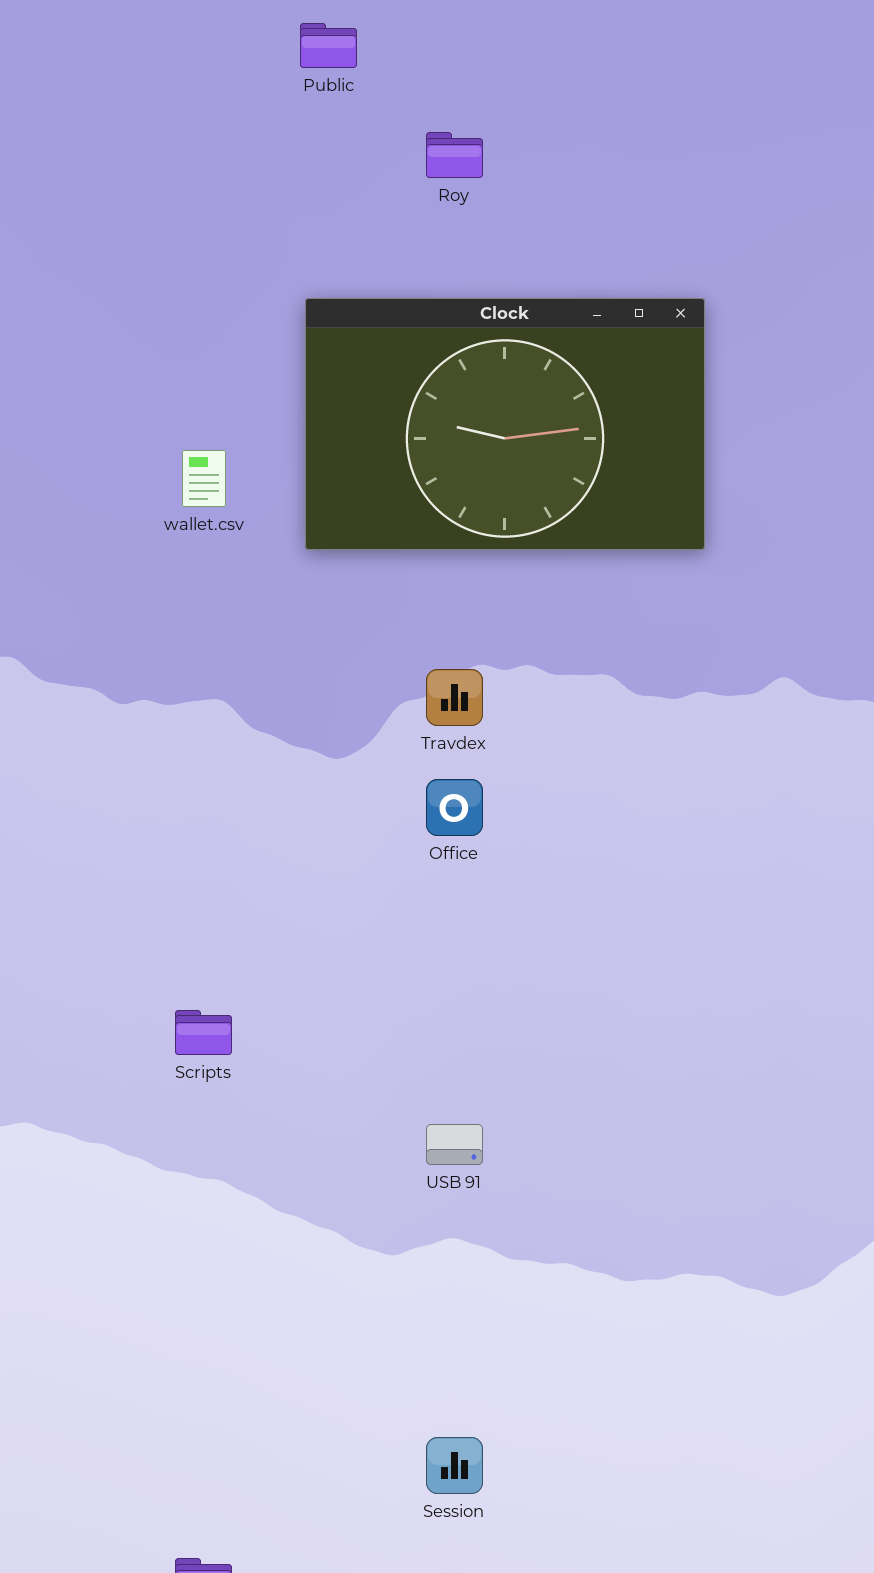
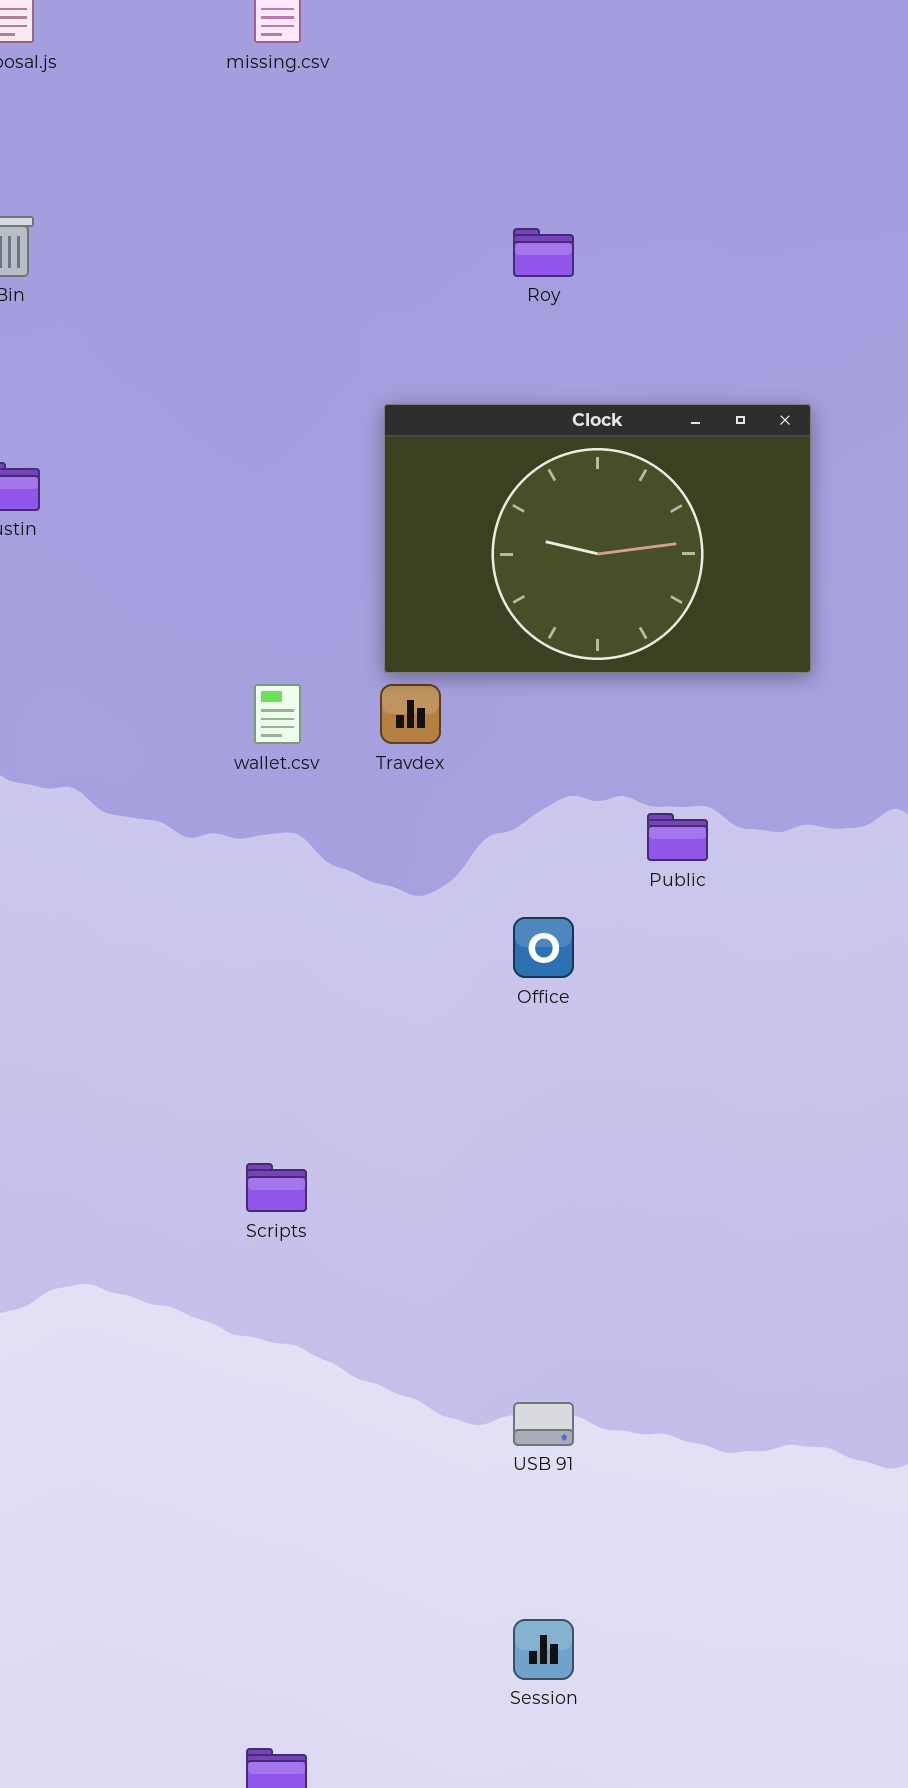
Public: [300,23,357,68] -> [647,813,708,861], moved
wallet.csv: [182,450,226,507] -> [254,684,301,744], moved
Travdex: [426,669,483,726] -> [380,684,441,744], moved
USB 91: [426,1124,483,1165] -> [513,1402,574,1446], moved

